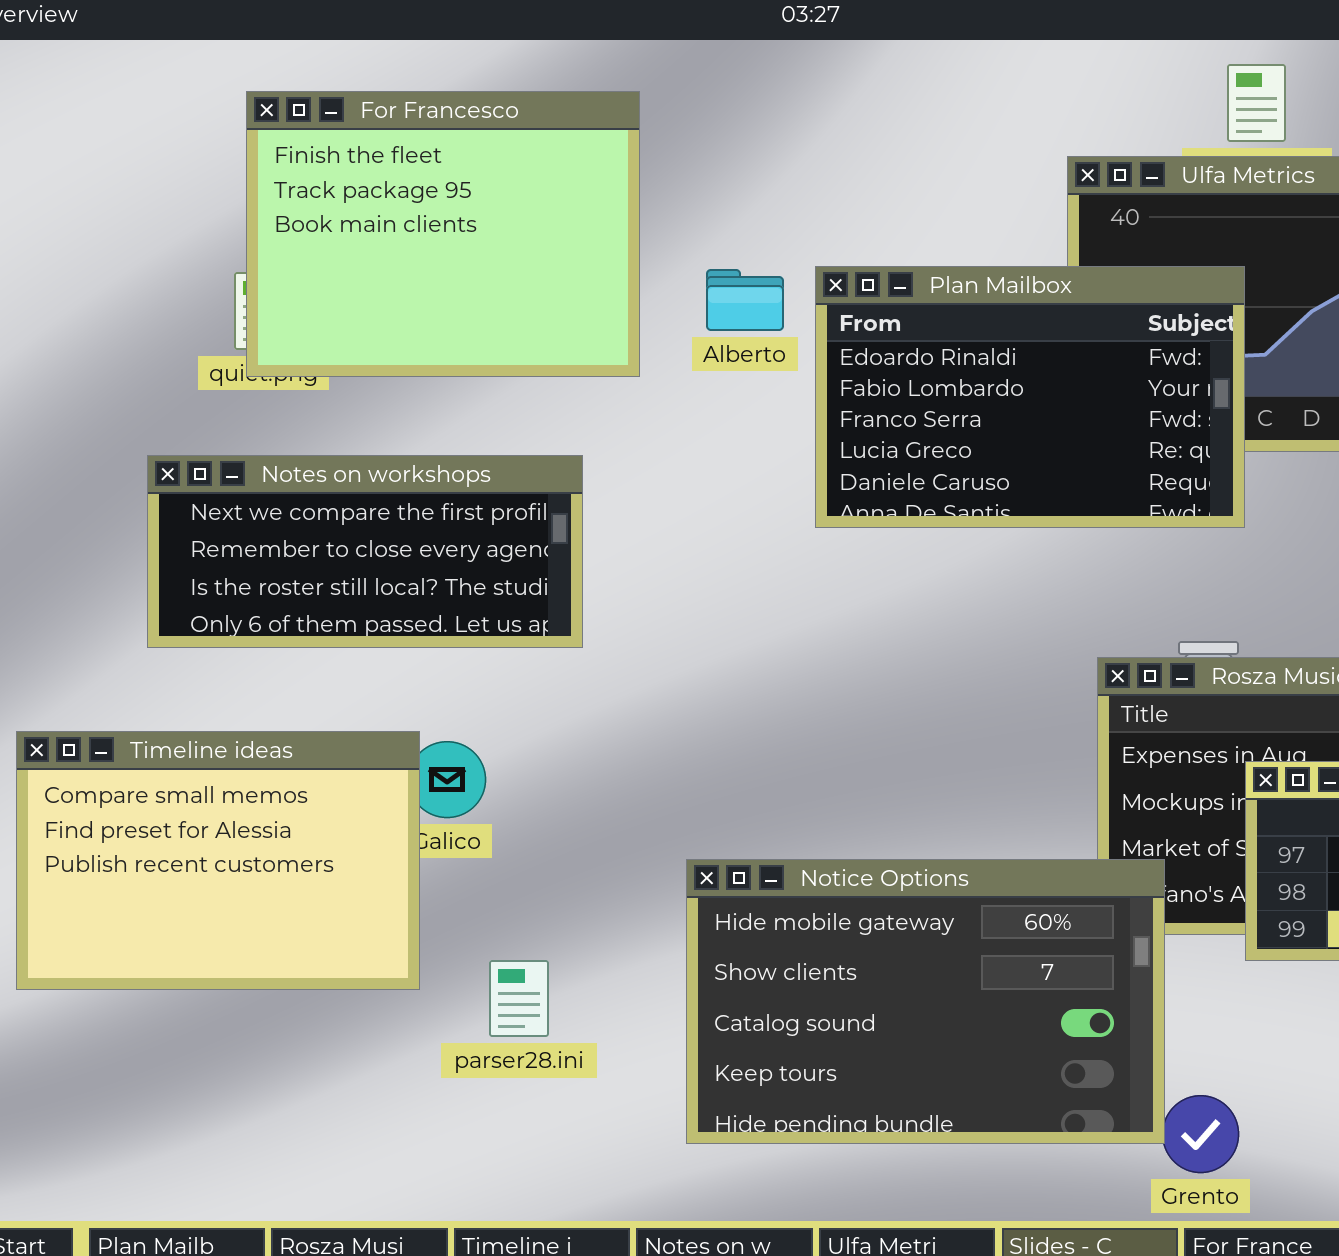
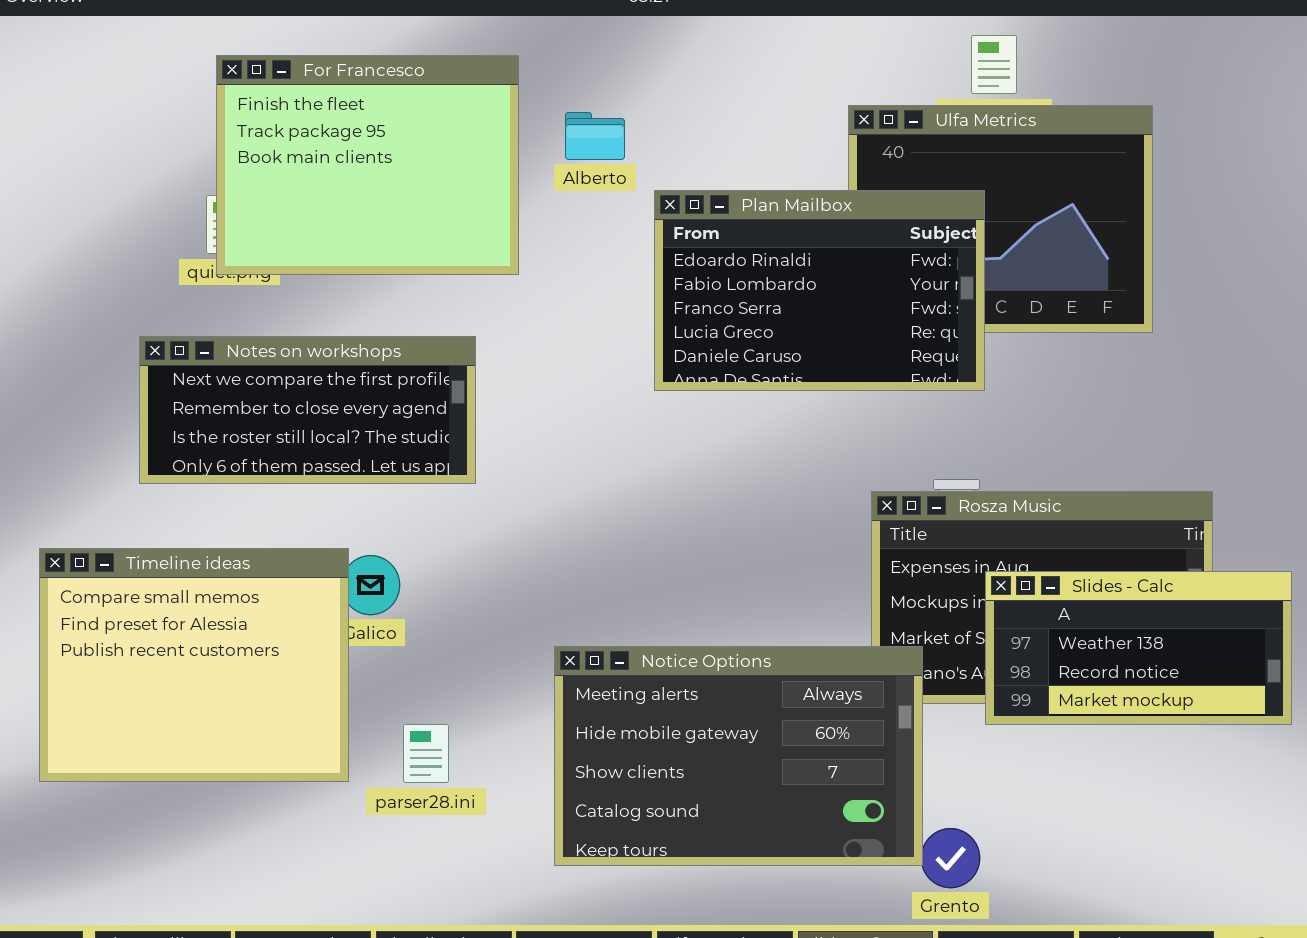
Alberto: [706,269,784,331] -> [565,112,625,160], moved
Timeline ideas: [16,731,420,990] -> [39,548,349,782], resized
Notice Options: [686,859,1165,1144] -> [554,646,923,866], scrolled up 1 row

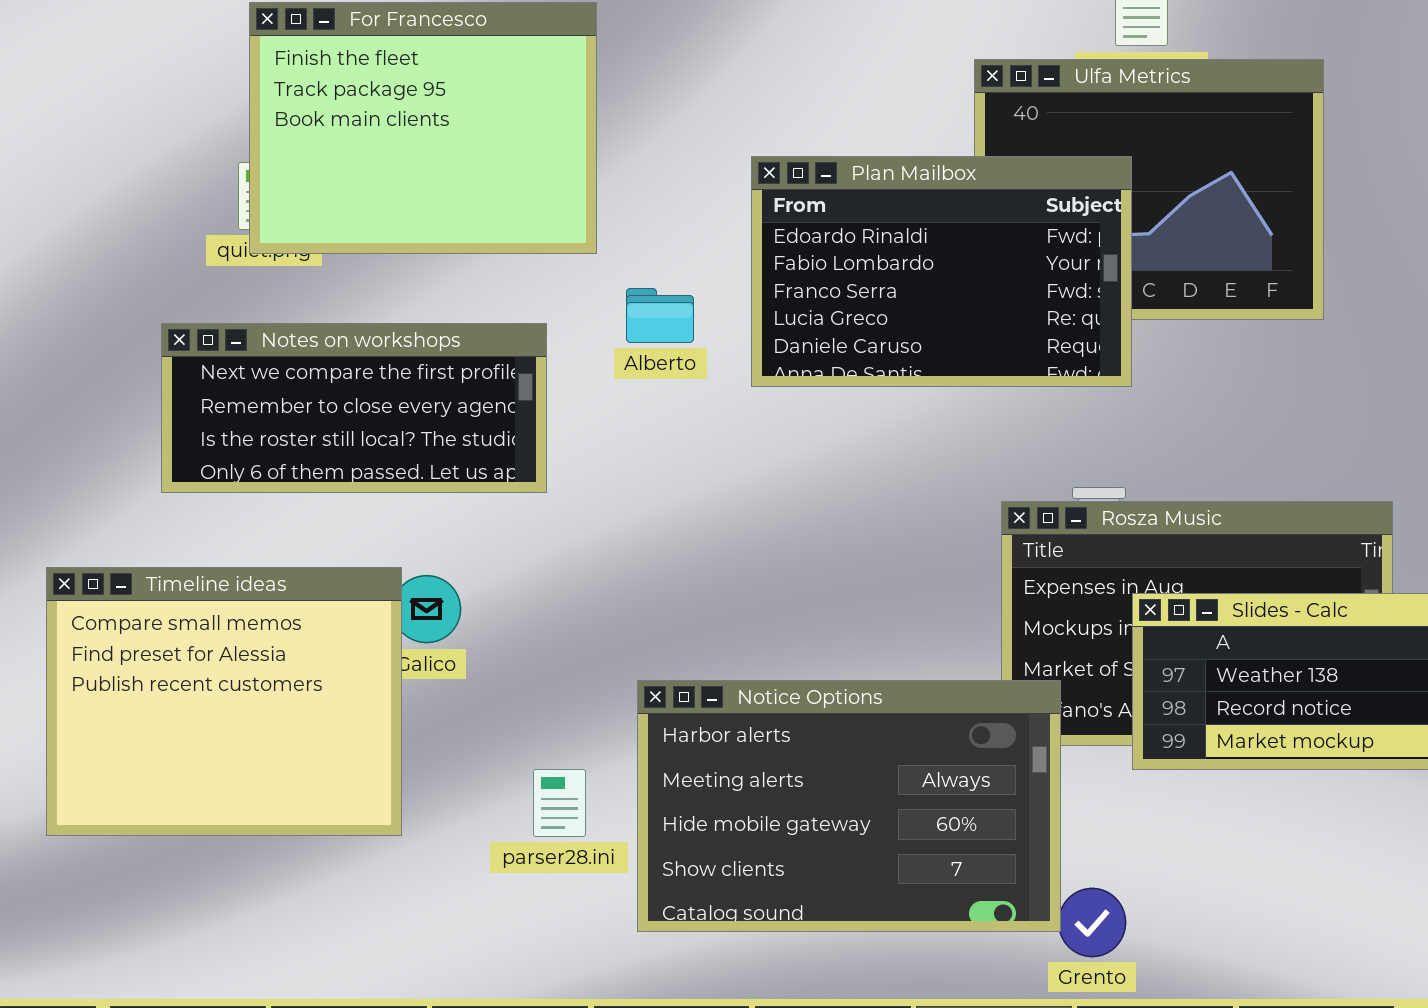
Alberto: [565,112,625,160] -> [626,288,694,343], moved
Notice Options: [554,646,923,866] -> [637,680,1061,932], scrolled up 1 row
parser28.ini: [403,724,449,783] -> [533,769,586,837], moved

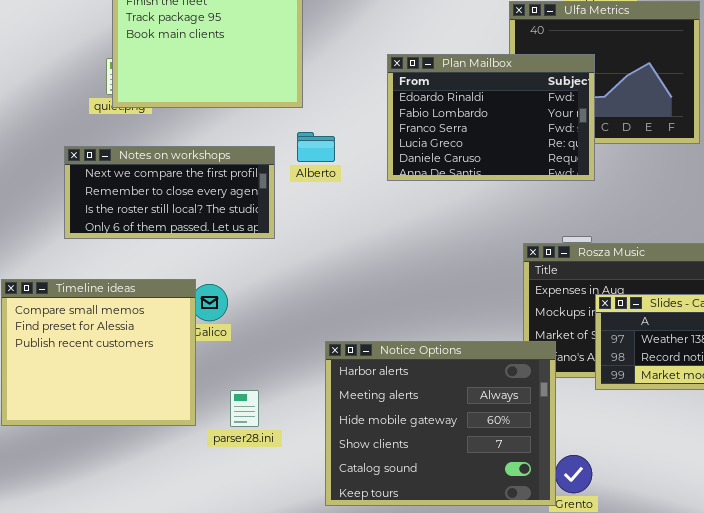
Alberto: [626,288,694,343] -> [297,132,335,162], moved
Notice Options: [637,680,1061,932] -> [325,341,556,506], resized
parser28.ini: [533,769,586,837] -> [230,390,259,427], moved

